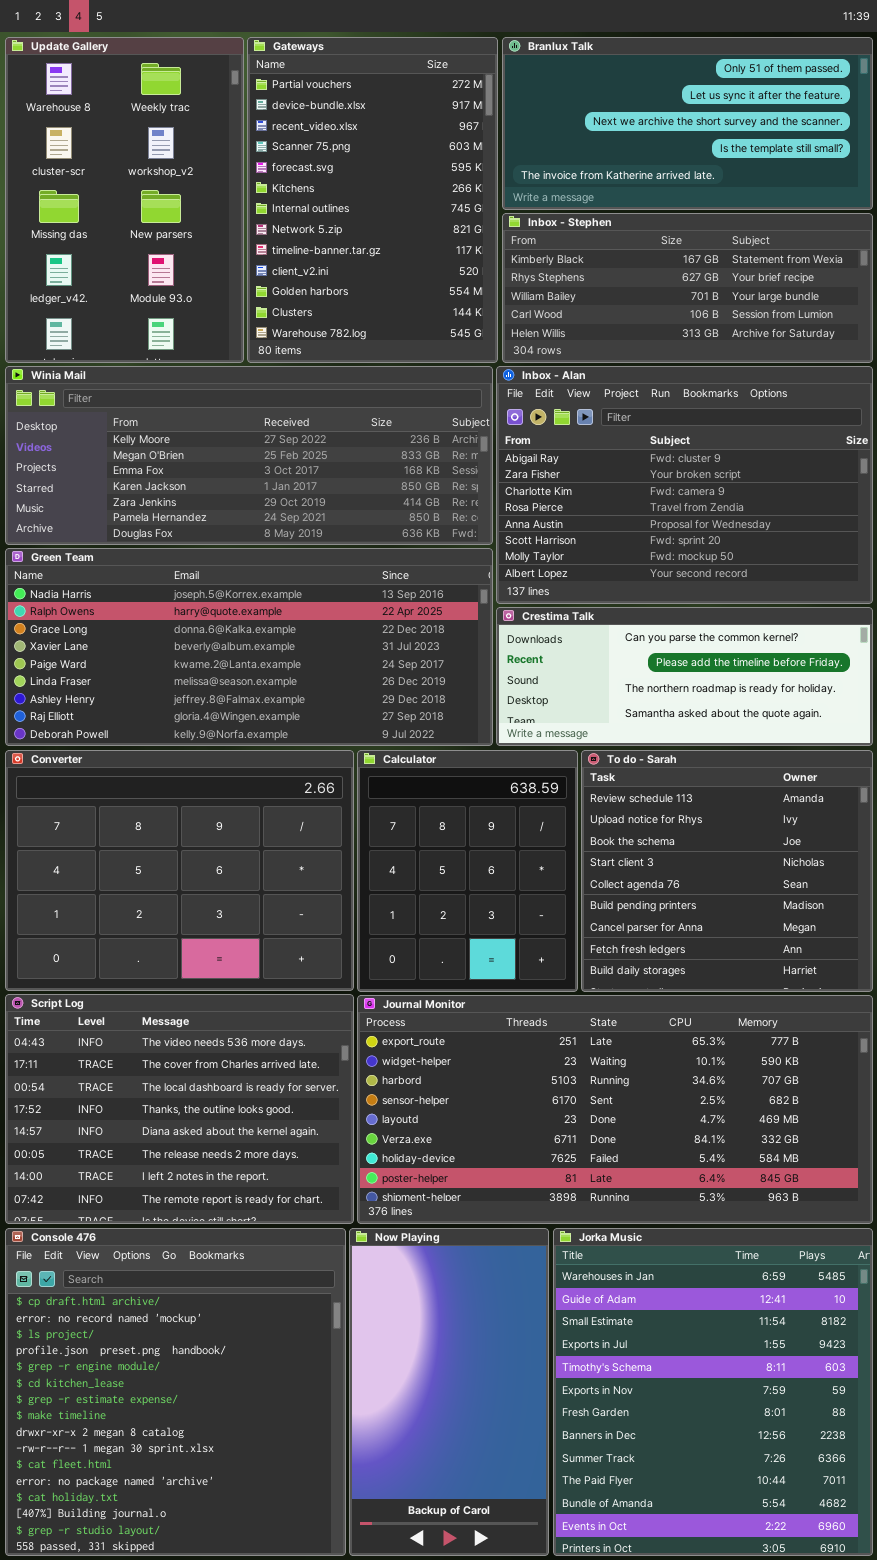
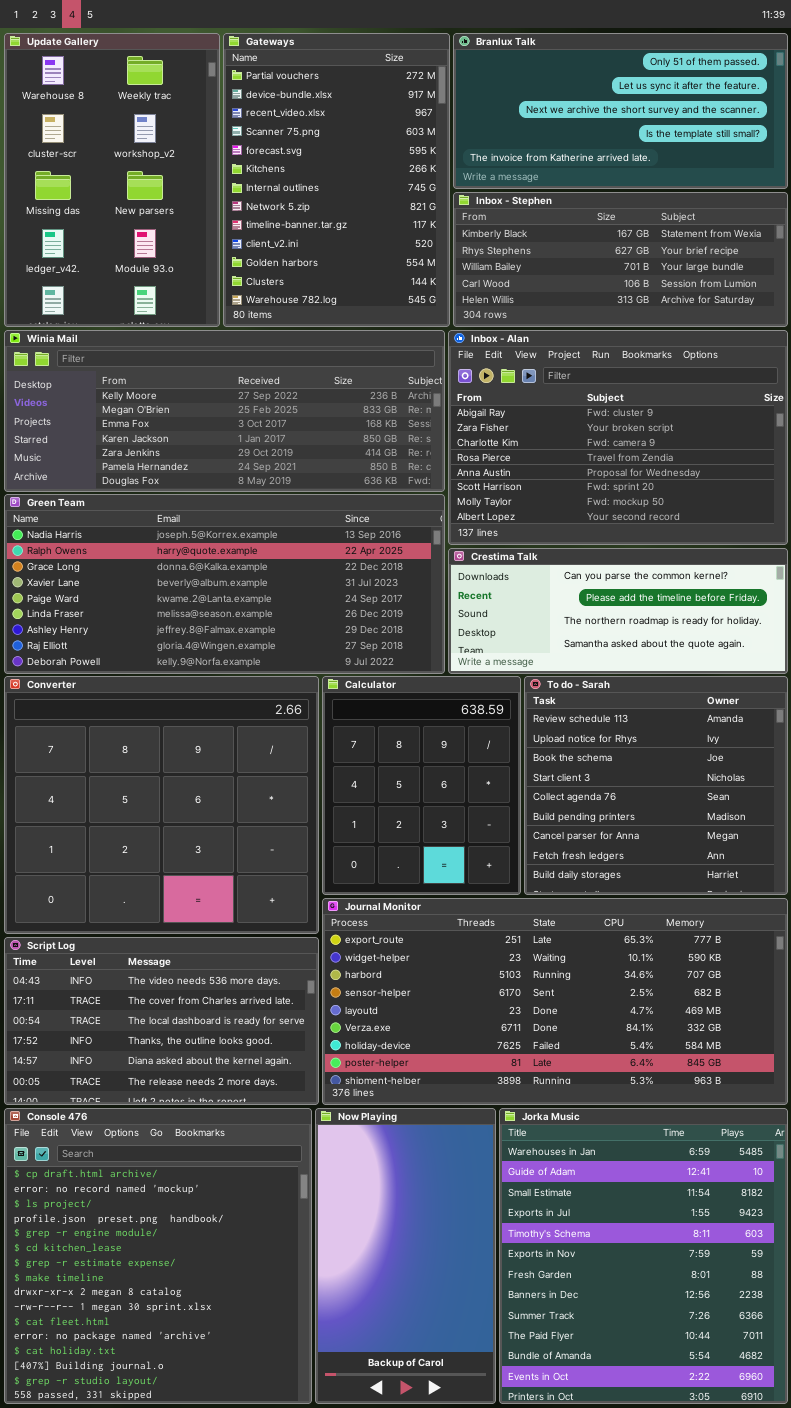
Converter: [5,750,354,991] -> [4,676,319,934], resized
Script Log: [5,994,354,1224] -> [4,937,319,1105], resized

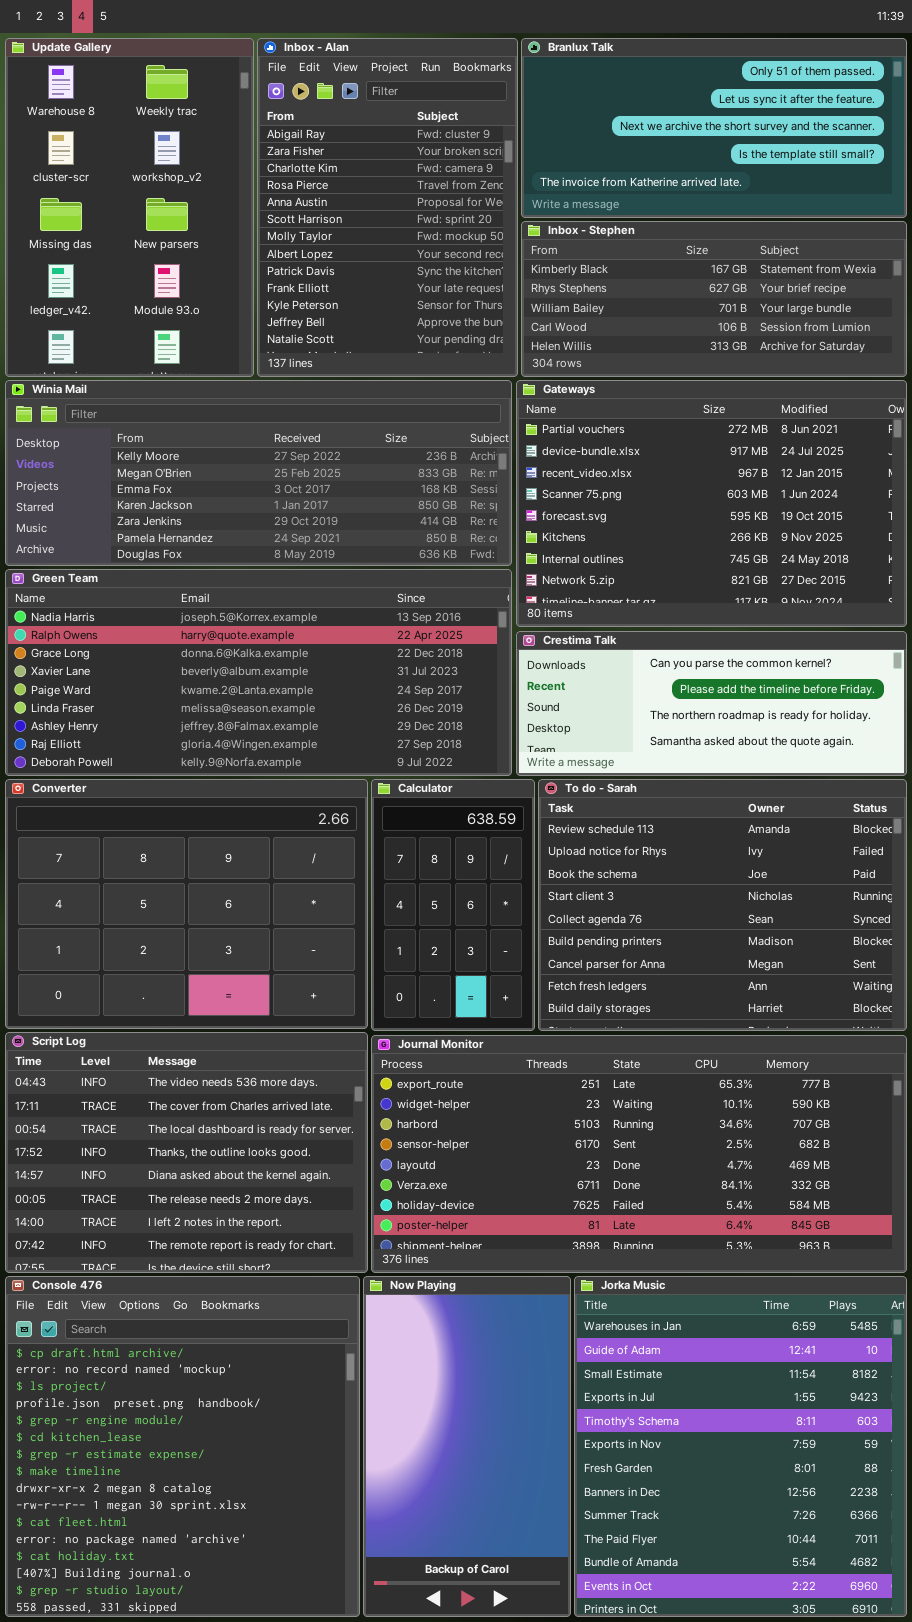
Gateways: [223,33,450,327] -> [516,380,907,627], moved, resized
Inbox - Alan: [448,330,788,545] -> [257,38,518,377], moved, resized
Converter: [4,676,319,934] -> [5,779,368,1029], resized
Calculator: [322,676,521,895] -> [371,779,535,1031], resized
To do - Sarah: [524,676,788,895] -> [538,779,907,1031], resized
Script Log: [4,937,319,1105] -> [5,1032,368,1273], resized

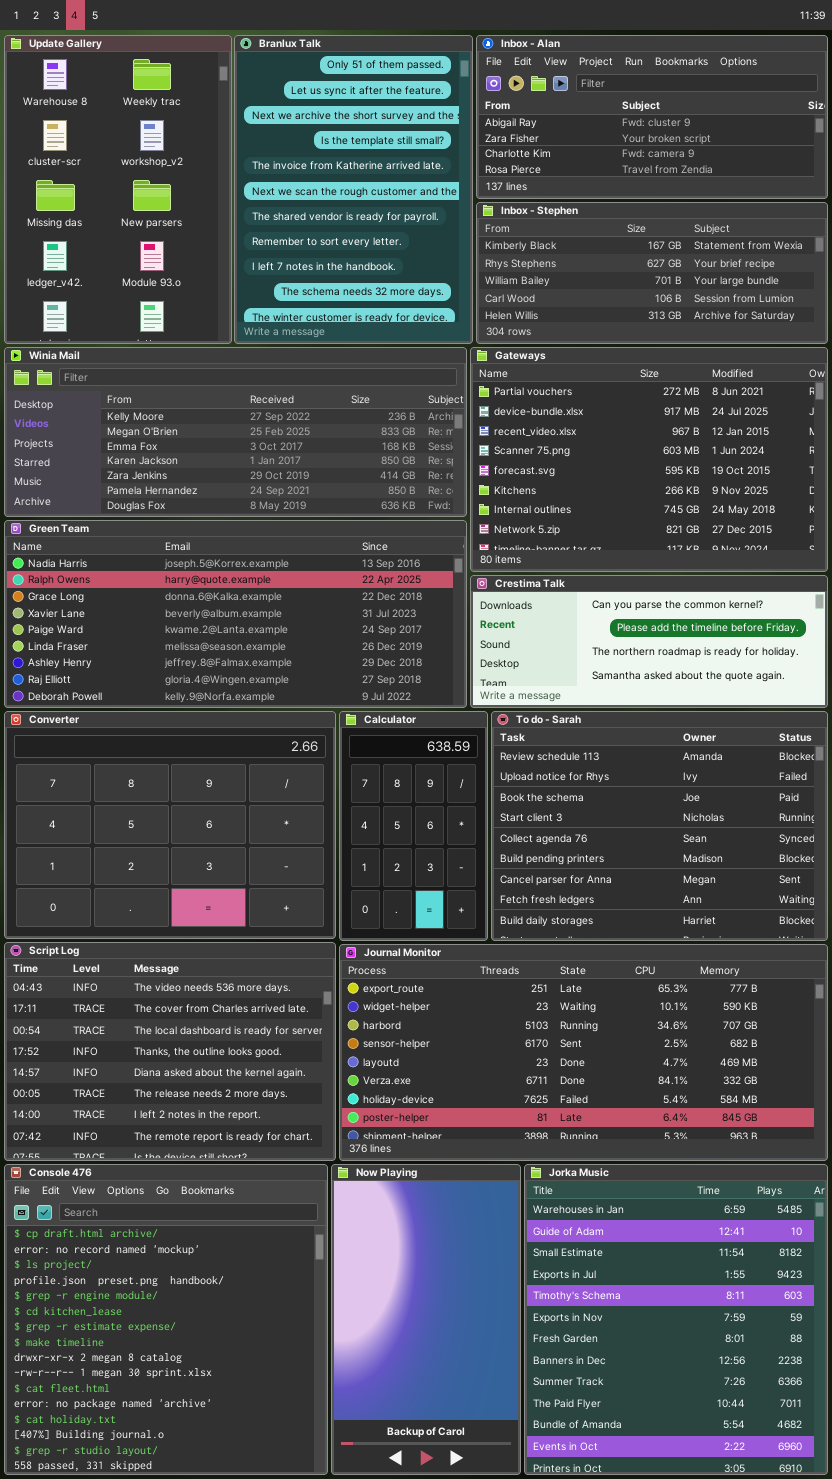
Inbox - Alan: [257,38,518,377] -> [476,35,828,199], moved, resized
Branlux Talk: [521,38,907,218] -> [234,35,473,344], moved, resized

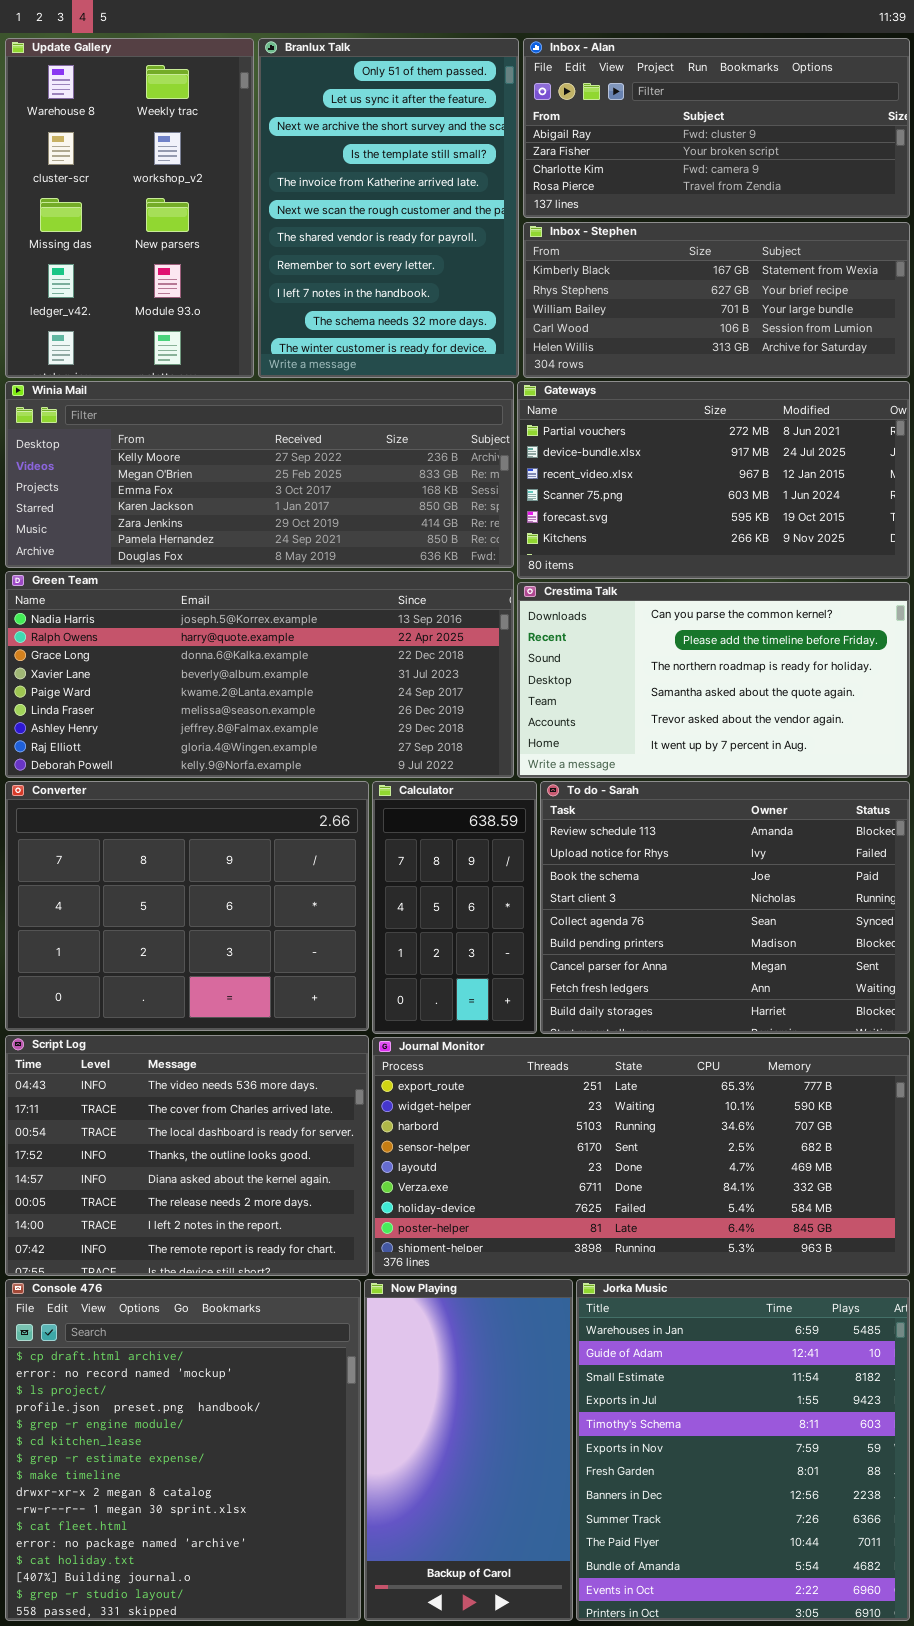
Gateways: [470,347,828,572] -> [517,381,910,579], resized
Crestima Talk: [470,575,828,708] -> [517,582,910,778], resized

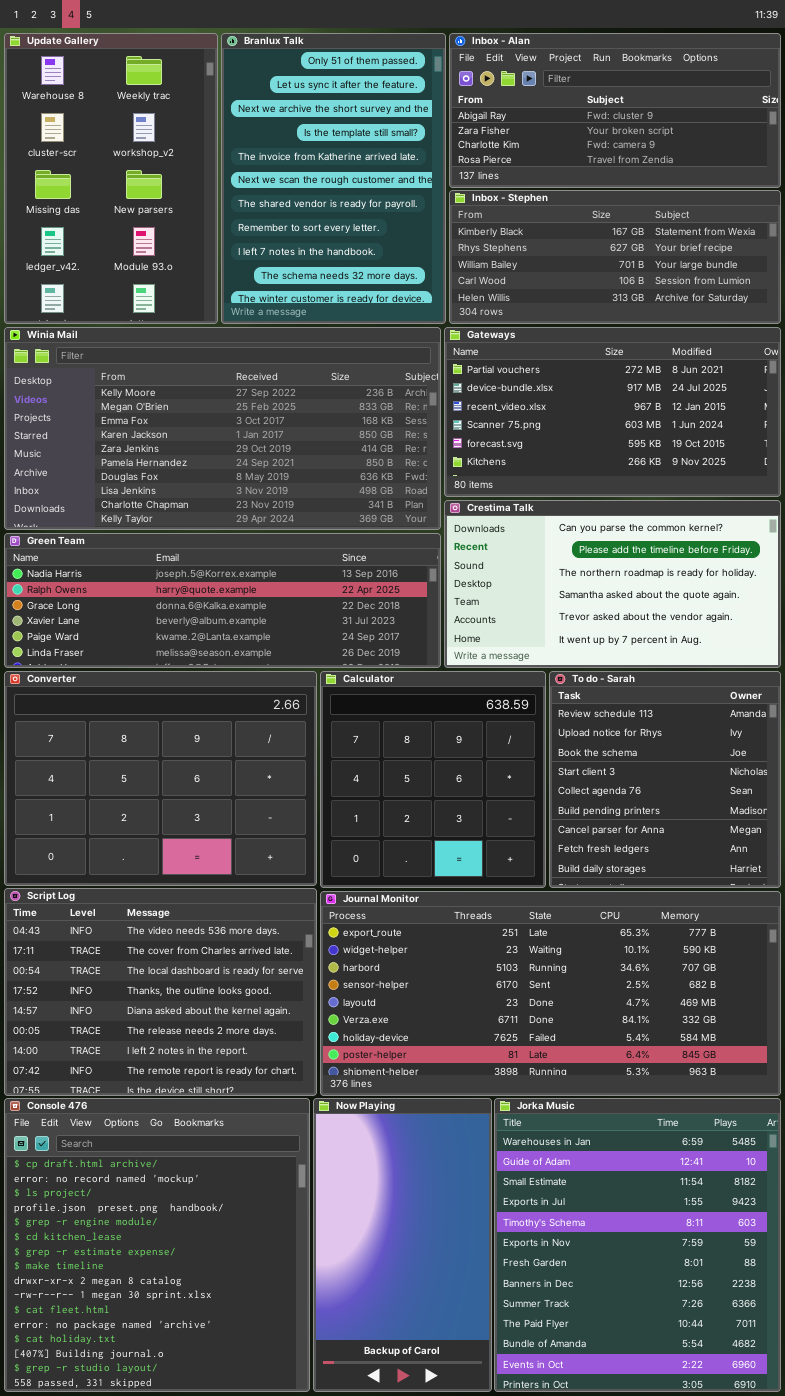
Winia Mail: [5,381,514,568] -> [4,327,441,530], resized
Green Team: [5,571,514,778] -> [4,533,441,668], resized
Calculator: [372,781,537,1034] -> [320,671,546,888], resized
To do - Sarah: [540,781,910,1034] -> [549,671,781,888], resized

